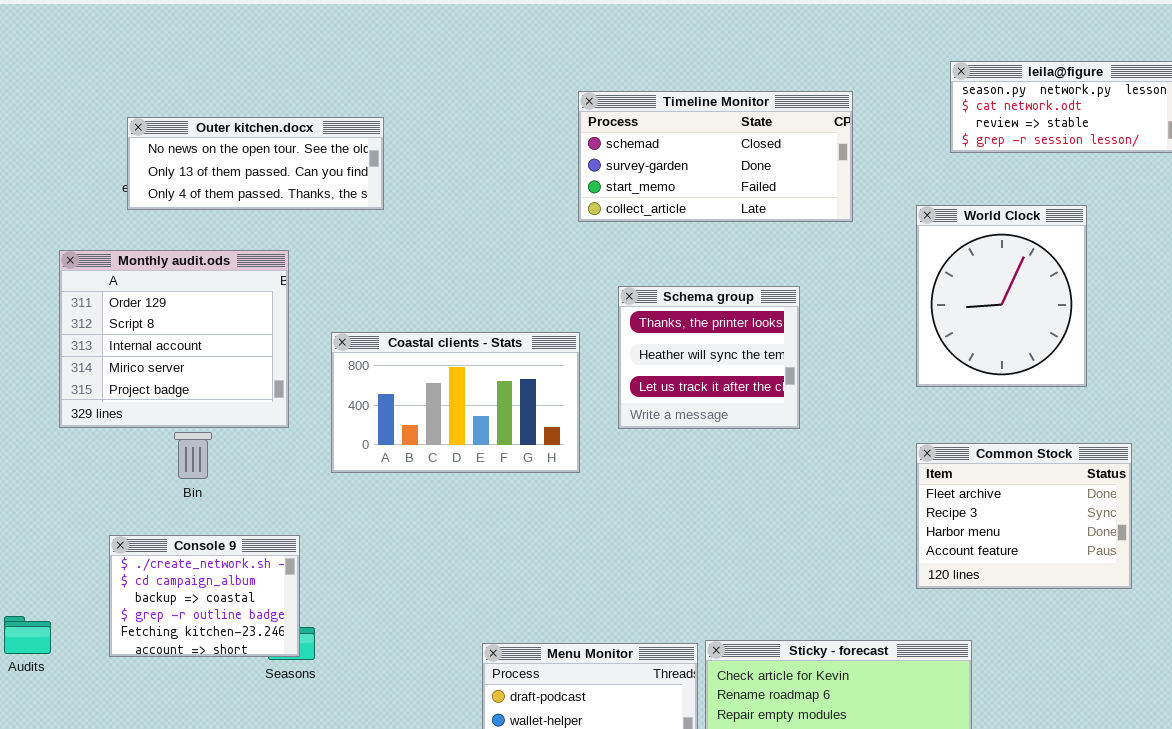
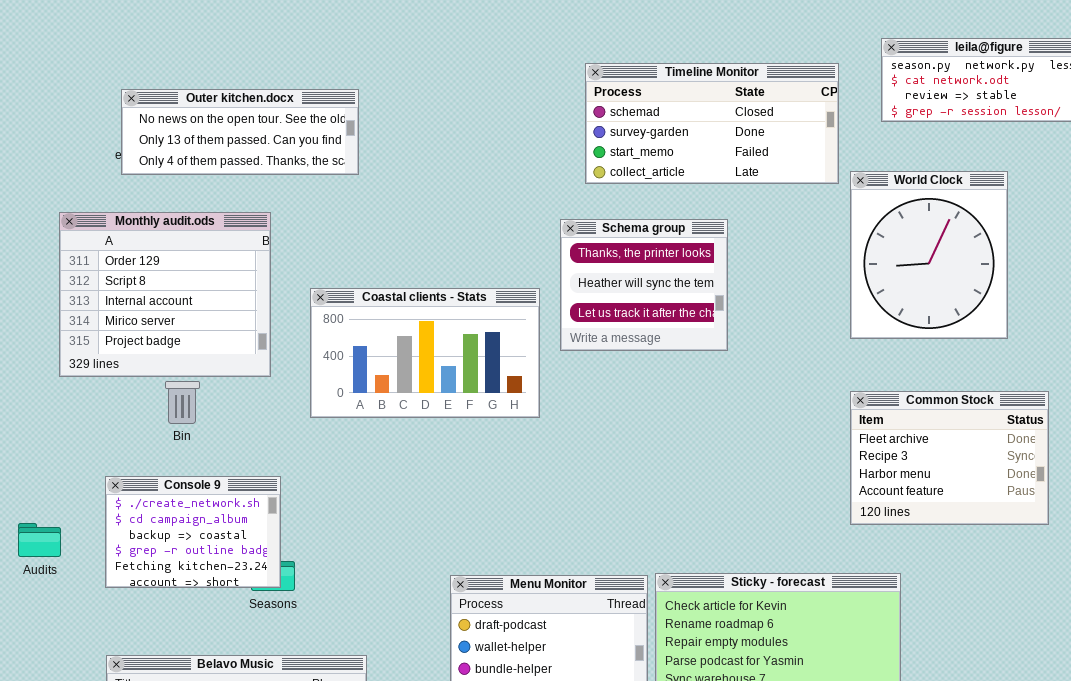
Timeline Monitor: [578,91,853,222] -> [585,63,839,184], moved
Schema group: [618,286,800,429] -> [560,219,728,351], moved
Audits: [4,616,51,654] -> [18,523,61,557], moved

